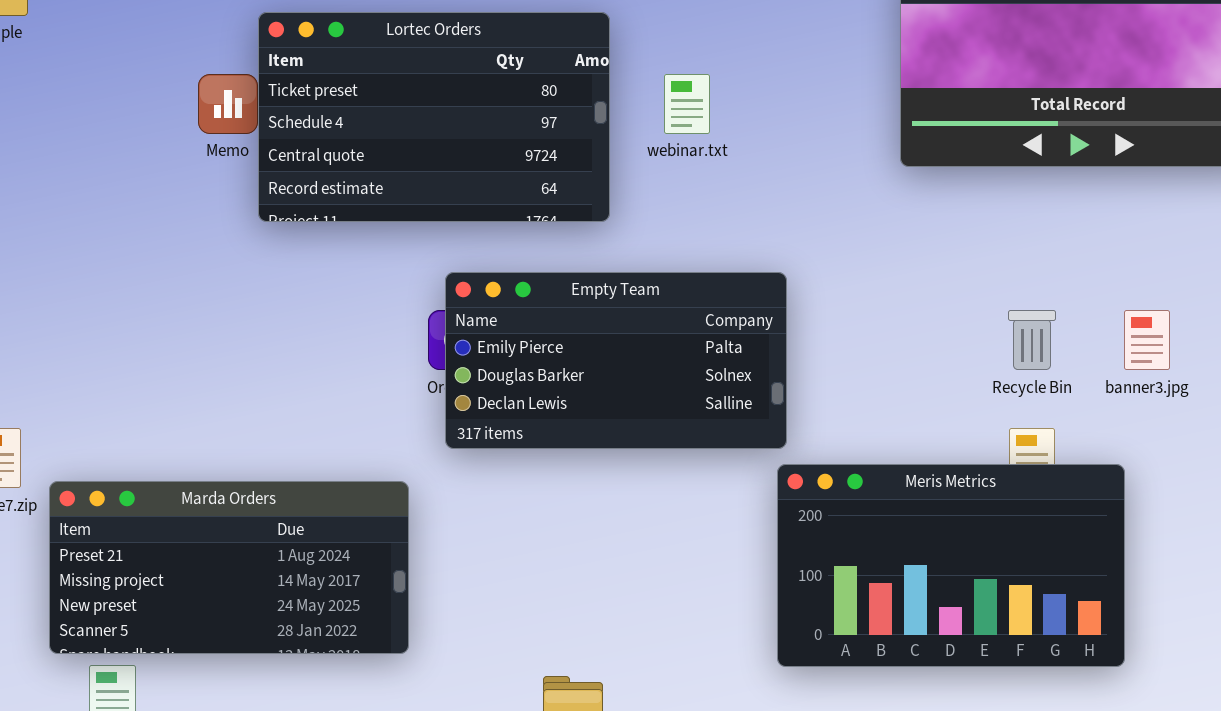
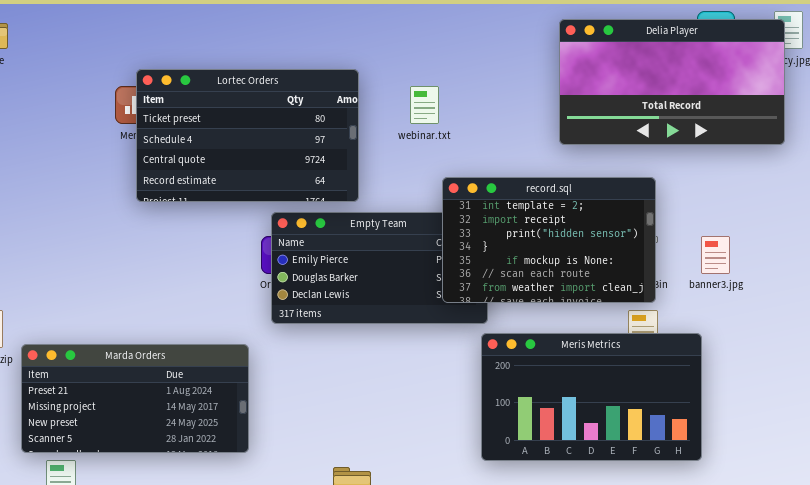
Lortec Orders: [258,12,610,222] -> [136,69,359,202], moved
record.sql: none -> [442,177,656,303], opened

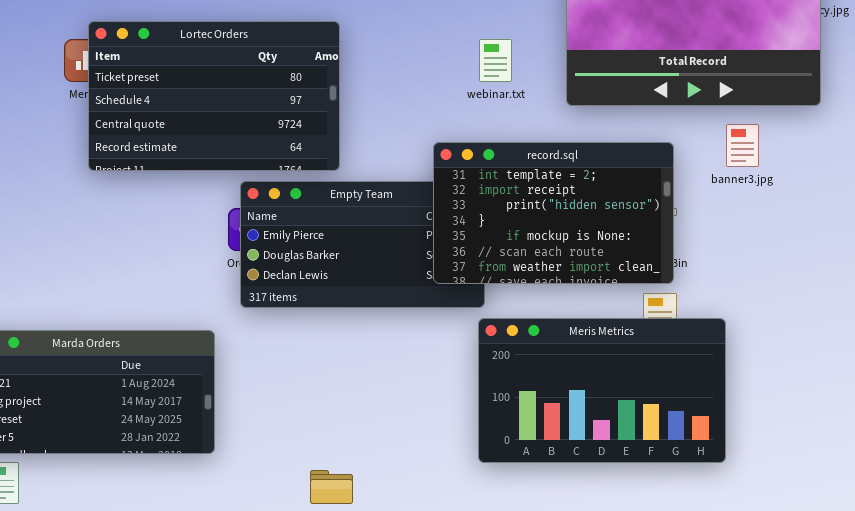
webinar.txt: [410,86,439,124] -> [479,39,512,82], moved
banner3.jpg: [701,236,730,274] -> [726,124,759,167], moved

